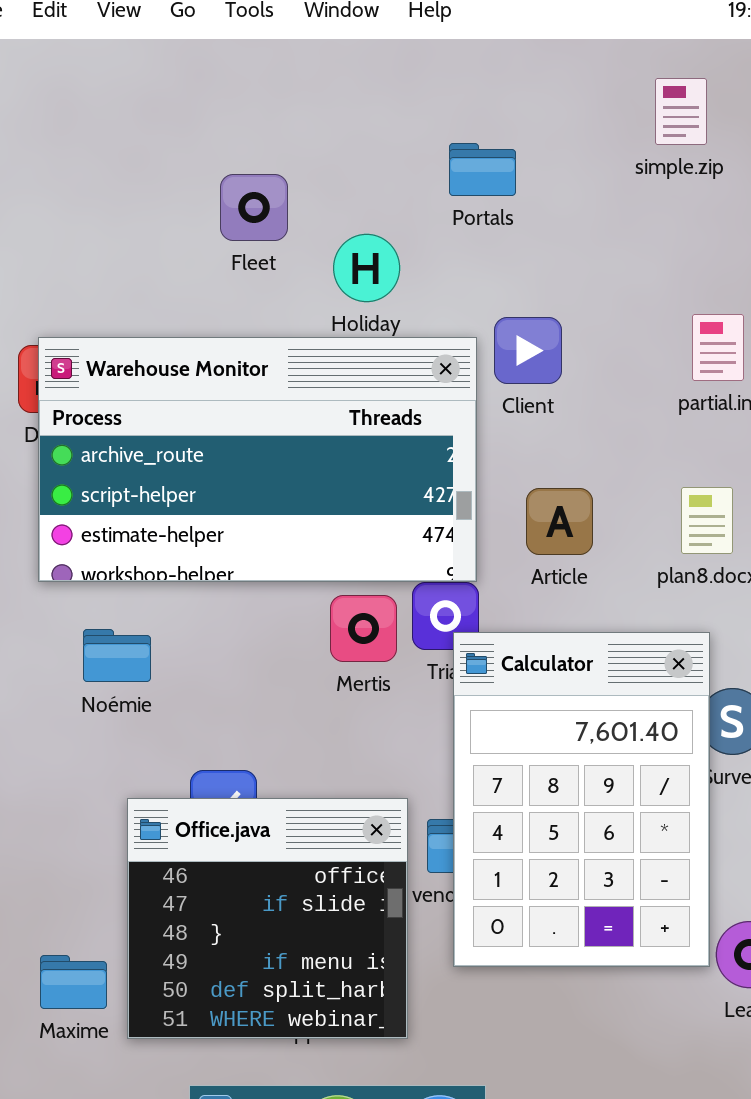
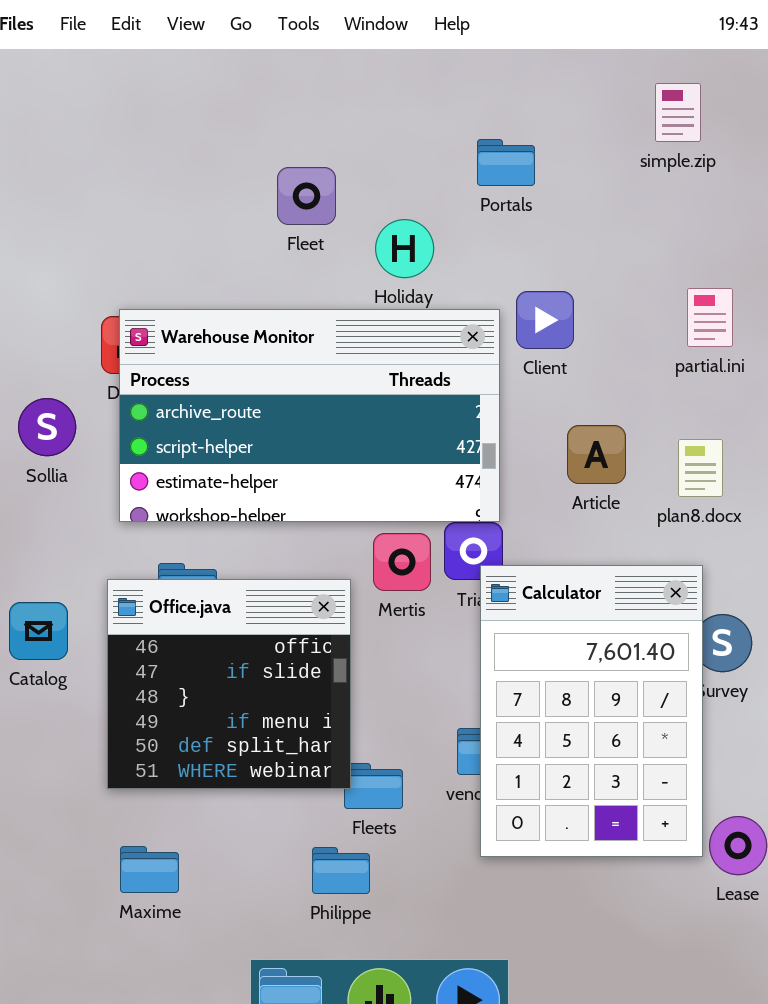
Article: [526,488,593,555] -> [567,425,626,484], moved
Office.java: [127,798,408,1039] -> [107,579,351,789], moved

